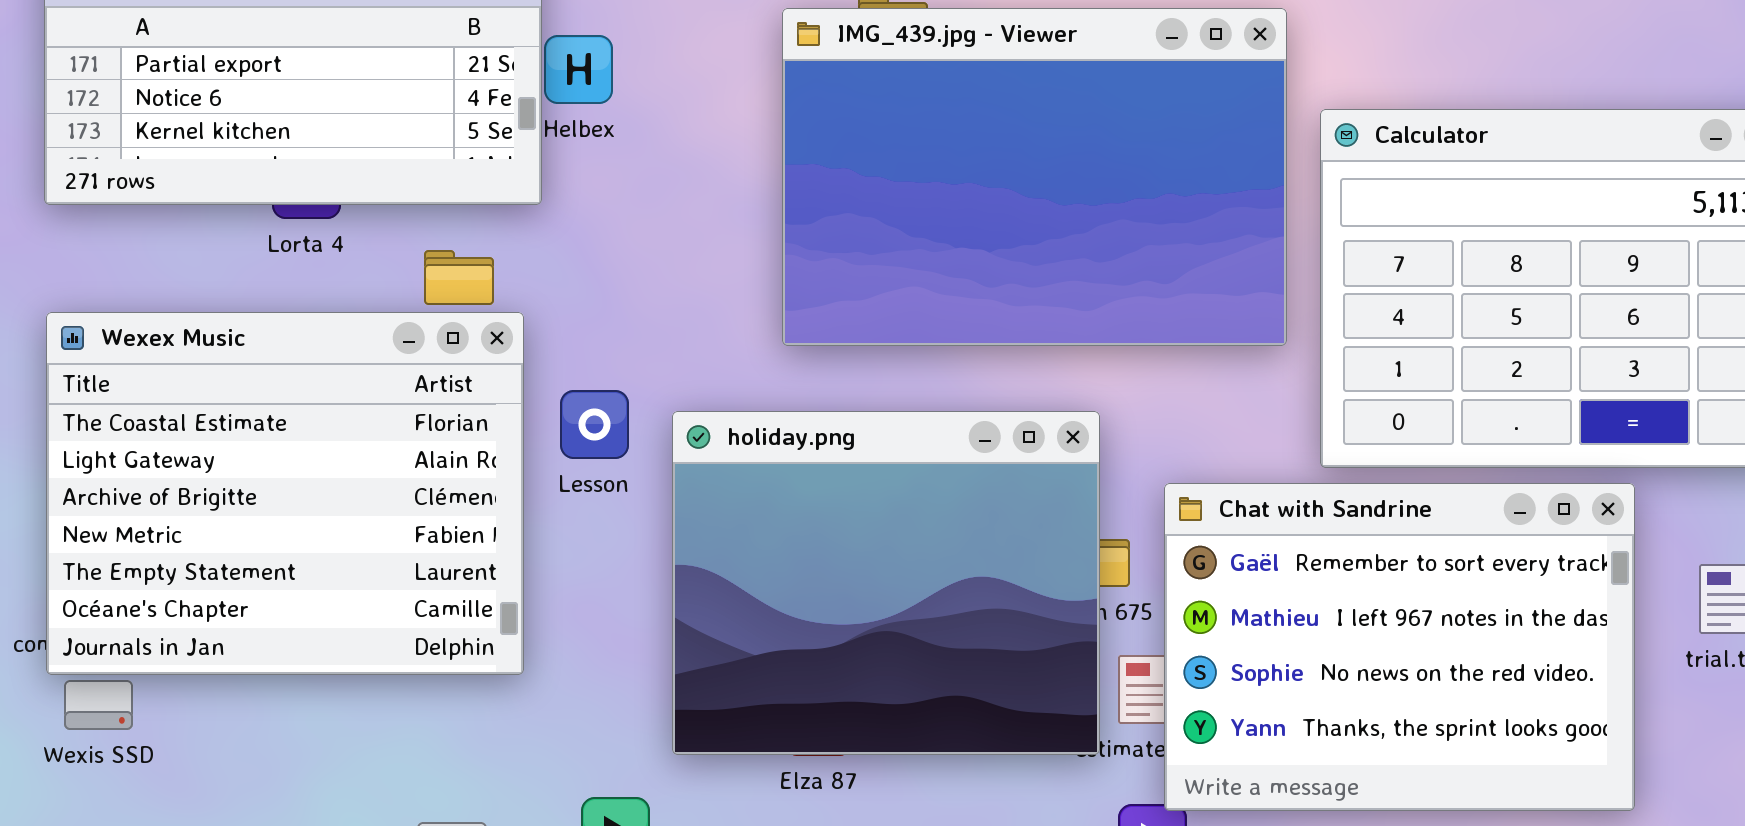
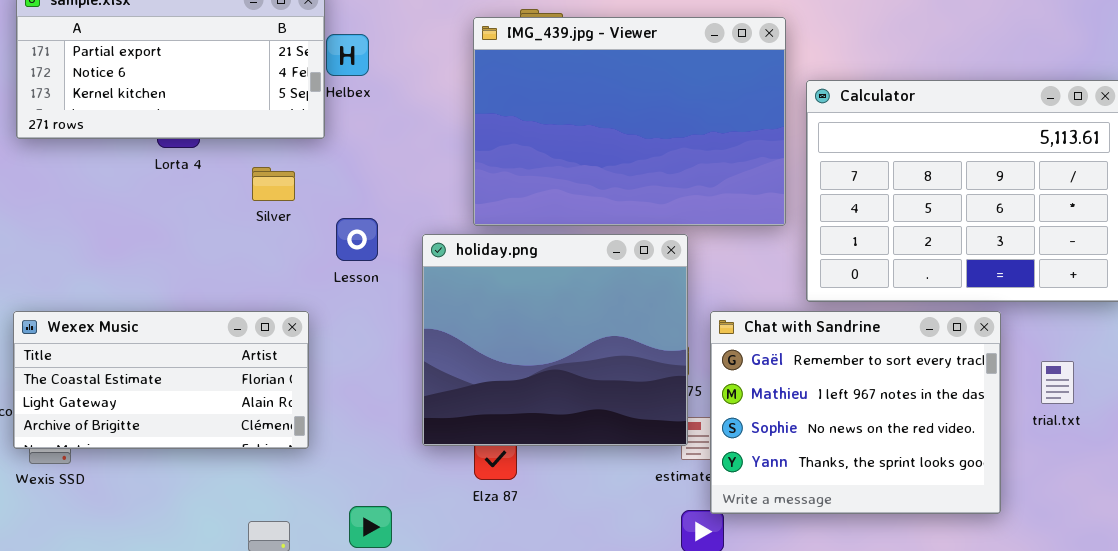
Wexex Music: [46,312,524,675] -> [13,311,309,449], moved, resized
Lesson: [560,390,629,459] -> [336,218,378,261], moved
holiday.png: [672,411,1100,755] -> [422,234,688,446], moved

